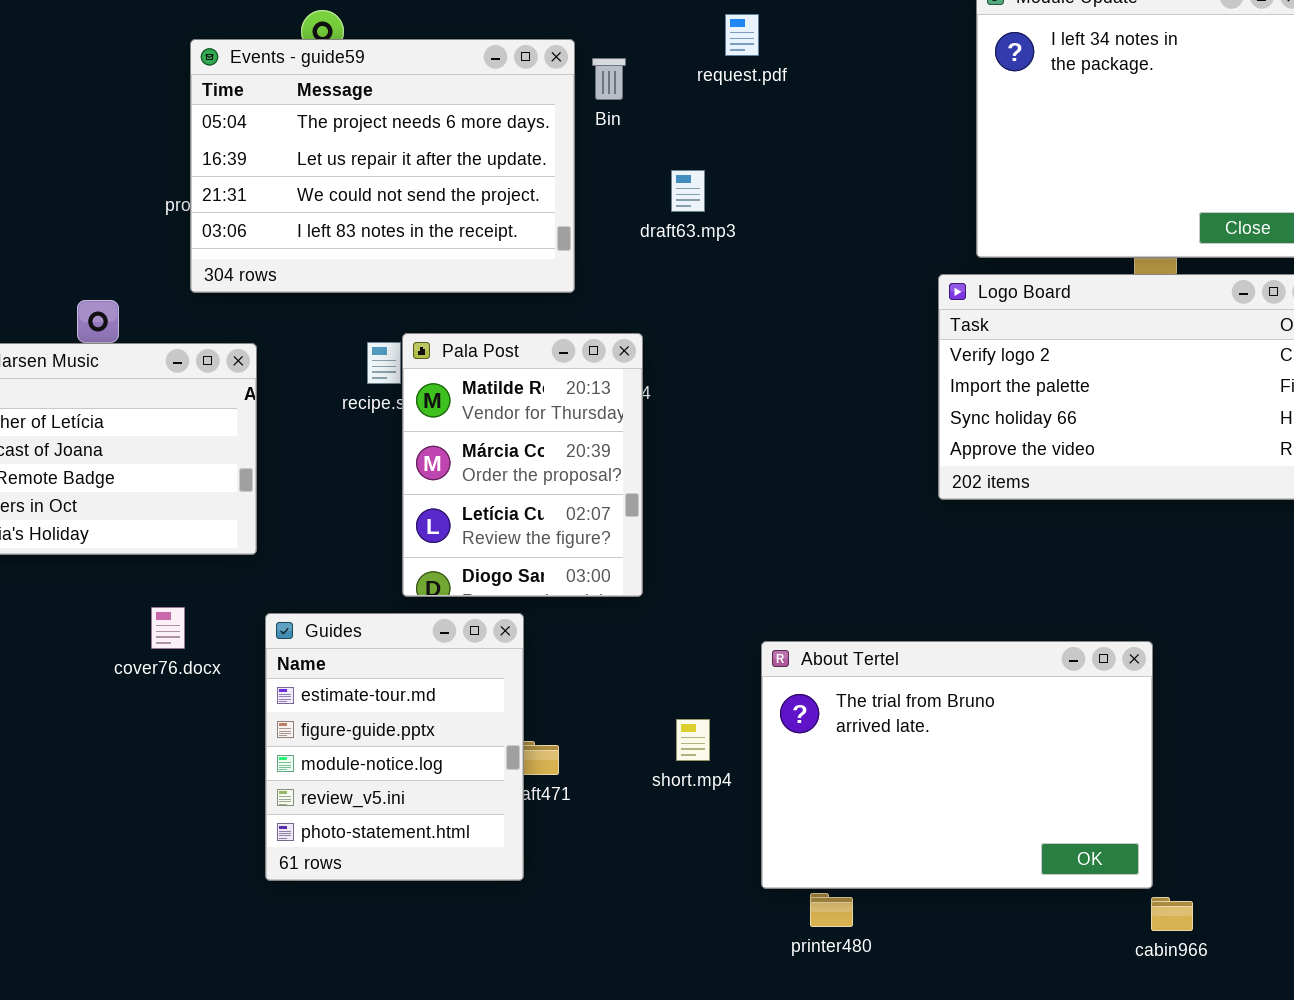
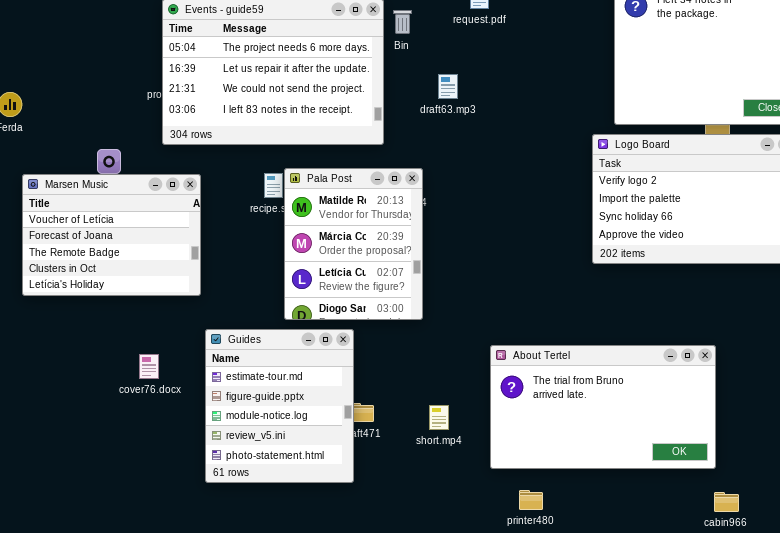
cover76.docx: [151,607,185,649] -> [139,354,159,379], moved
About Tertel: [761,641,1153,889] -> [490,345,716,469], resized
short.mp4: [676,719,710,761] -> [429,405,449,430], moved

